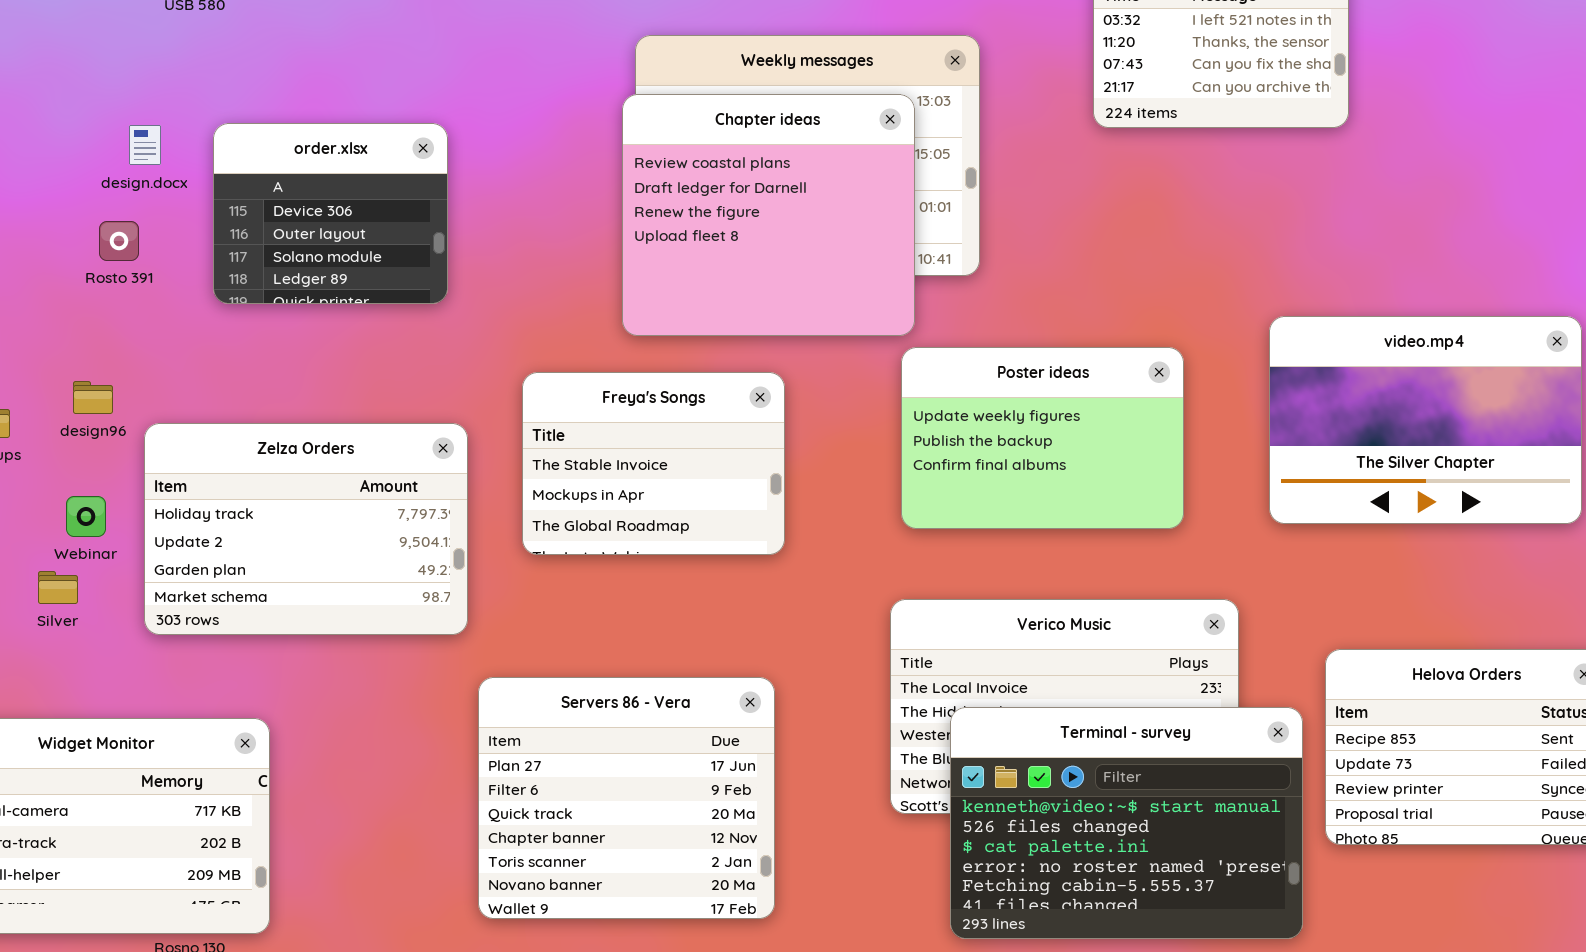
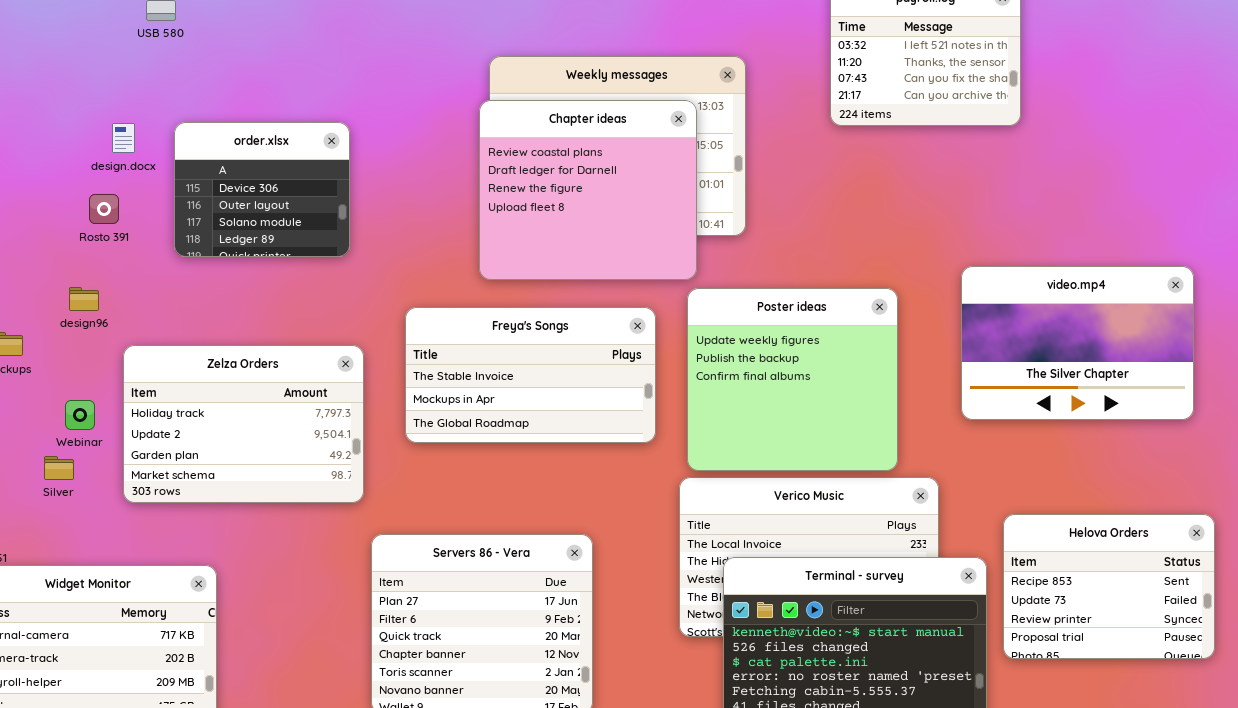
Poster ideas: [901,347,1184,529] -> [687,288,898,471], resized
Freya's Songs: [522,372,785,555] -> [405,307,656,443], resized
design96: [73,381,113,414] -> [69,287,99,311], moved

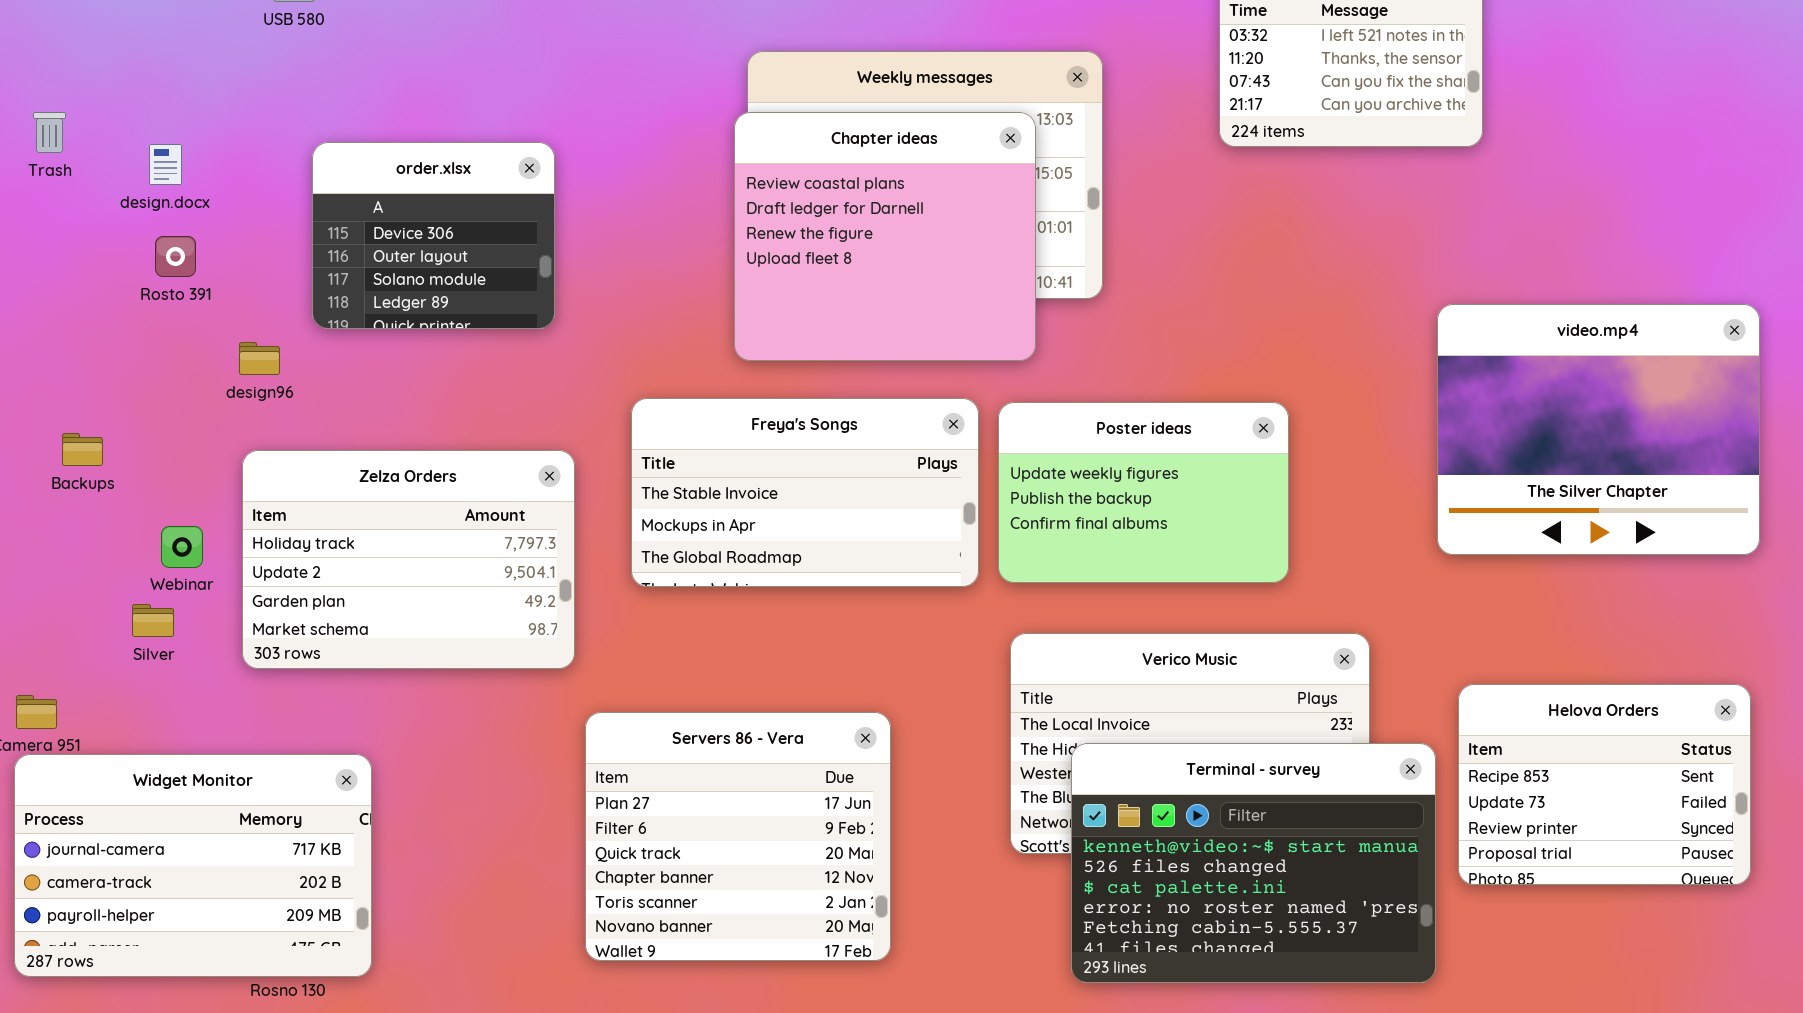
design.docx: [112,123,135,153] -> [149,144,182,185], moved
Rosto 391: [89,194,119,224] -> [155,236,196,277], moved
video.mp4: [961,266,1194,420] -> [1437,304,1760,555], moved, resized
design96: [69,287,99,311] -> [239,342,280,375], moved
Poster ideas: [687,288,898,471] -> [998,402,1289,583], moved, resized

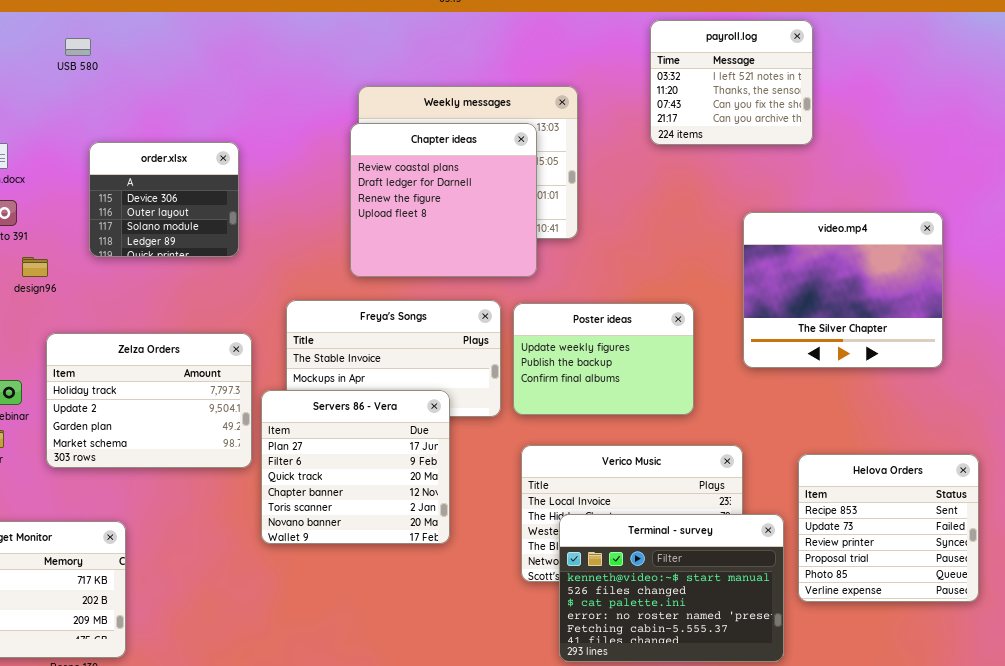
video.mp4: [1437,304,1760,555] -> [743,212,943,368], moved
design96: [239,342,280,375] -> [22,257,48,277], moved
Helova Orders: [1458,684,1751,885] -> [798,454,979,602], resized
Servers 86 - Vera: [585,712,891,961] -> [261,390,450,544], moved

